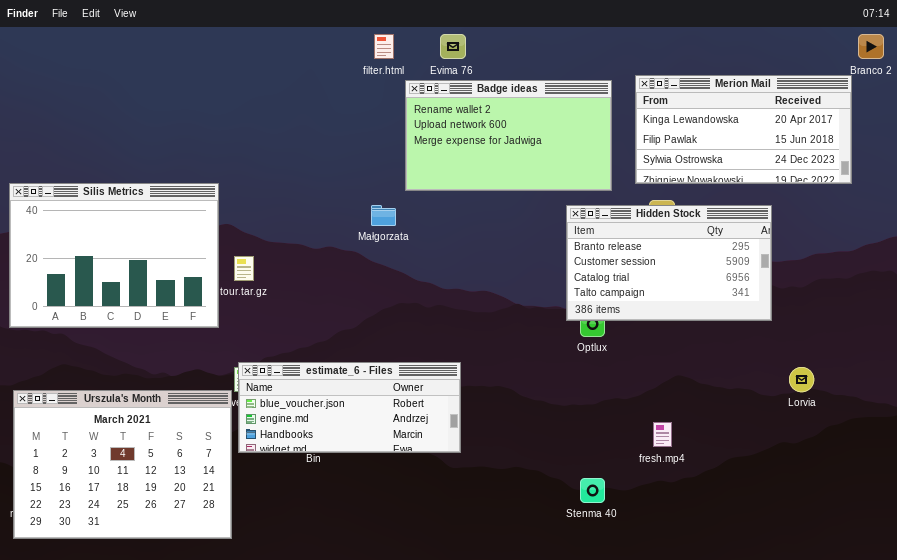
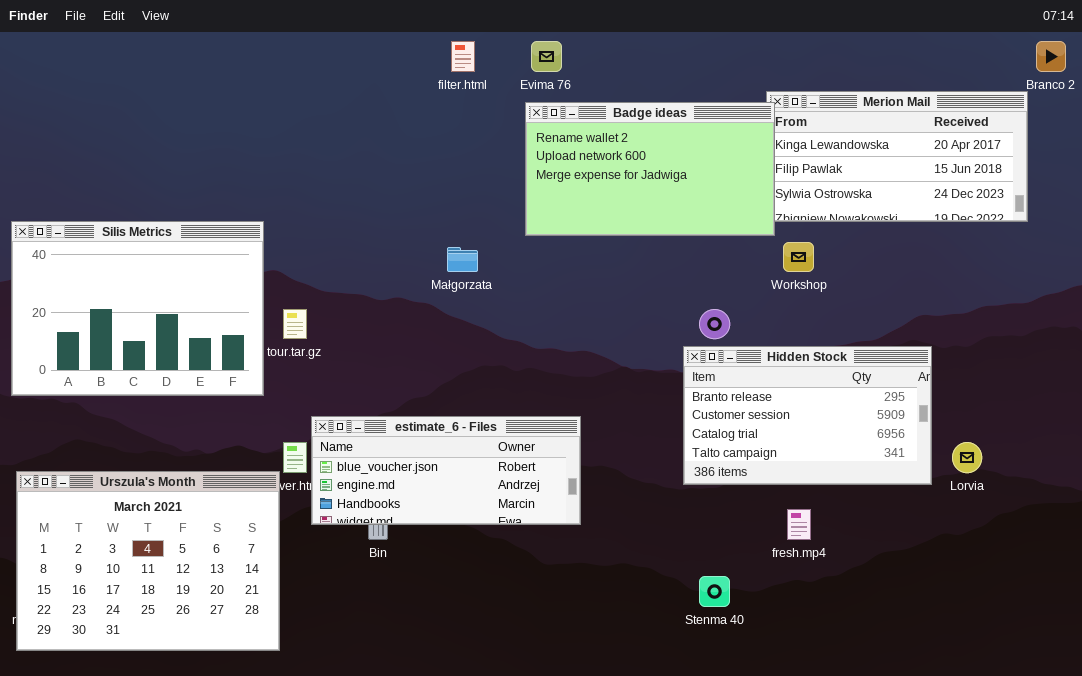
Badge ideas: [405,80,612,191] -> [525,102,775,236], moved
Hidden Stock: [566,205,772,321] -> [683,346,932,485], moved
estimate_6 - Files: [238,362,461,453] -> [311,416,581,525], moved

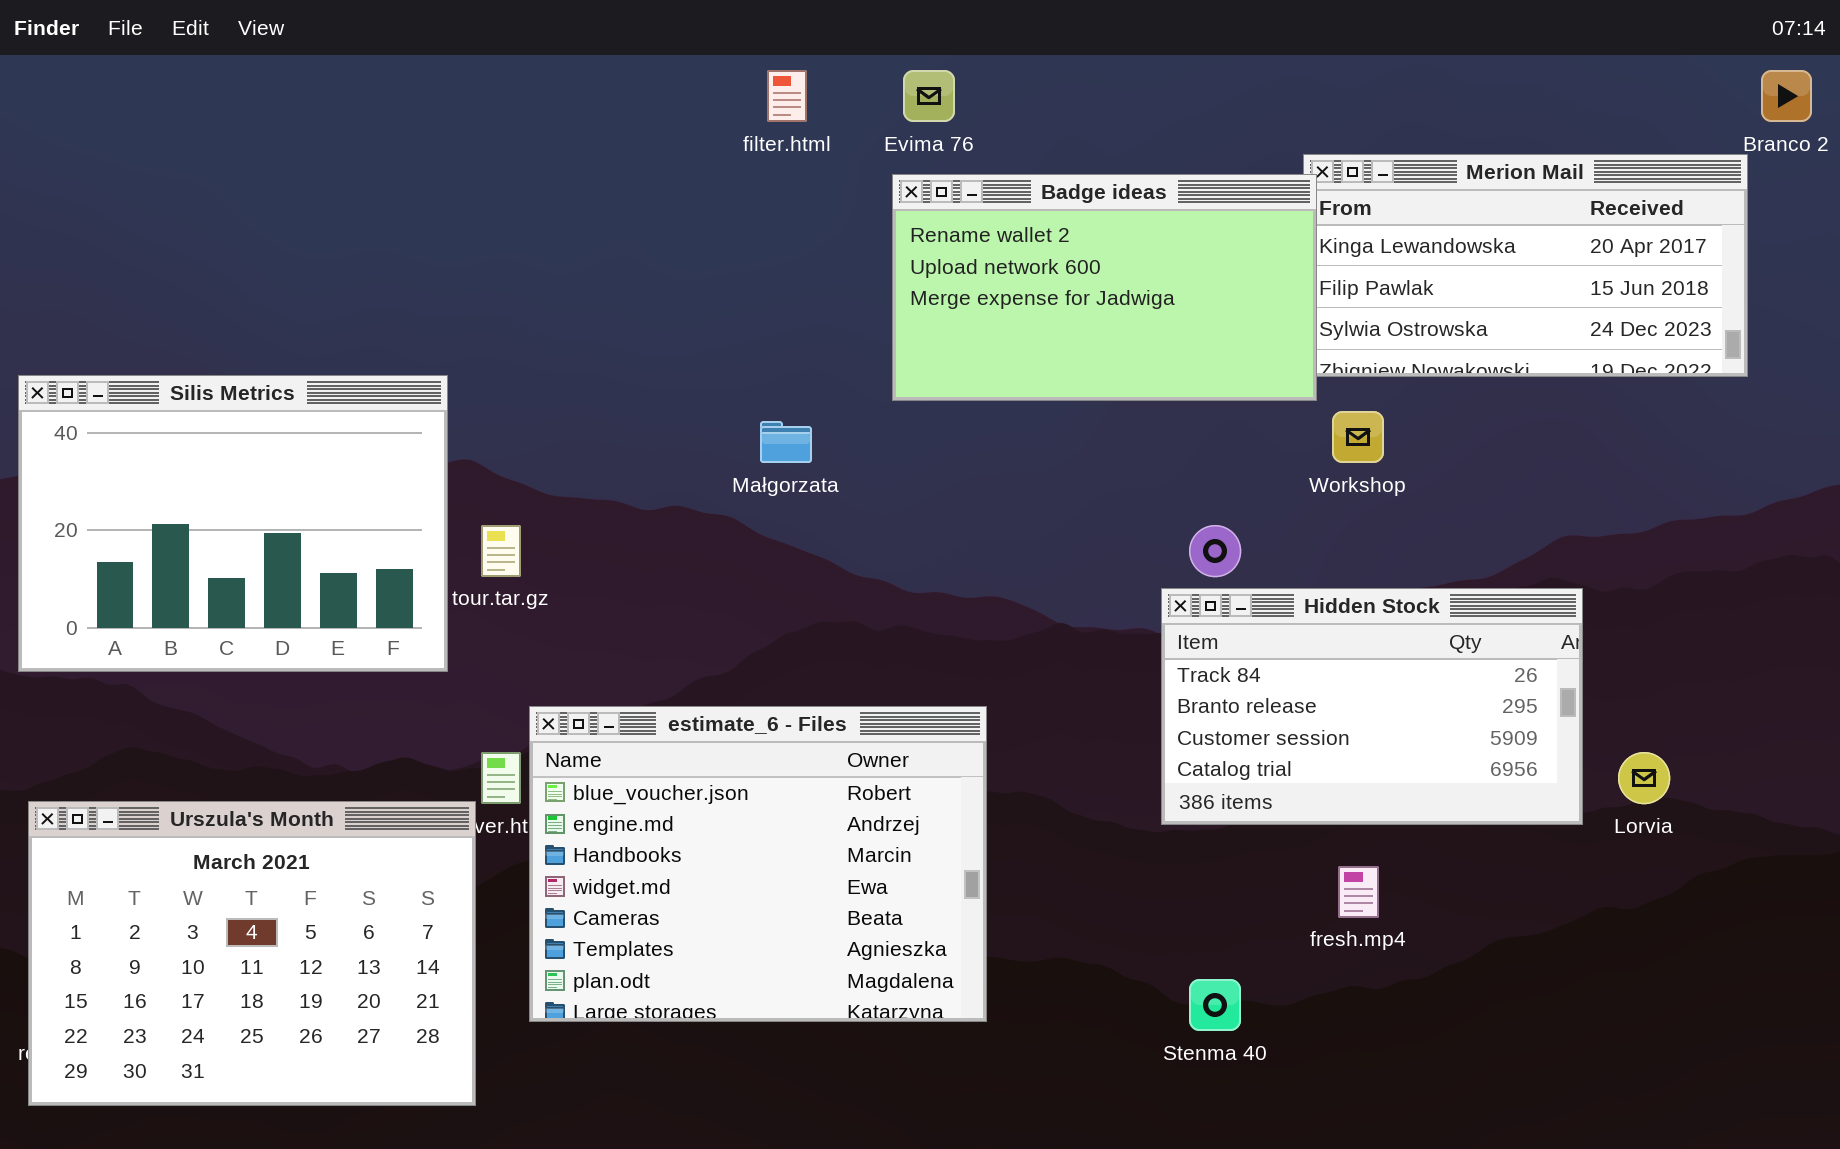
Hidden Stock: [683,346,932,485] -> [1161,588,1583,825], scrolled up 1 row
estimate_6 - Files: [311,416,581,525] -> [529,706,987,1022], resized

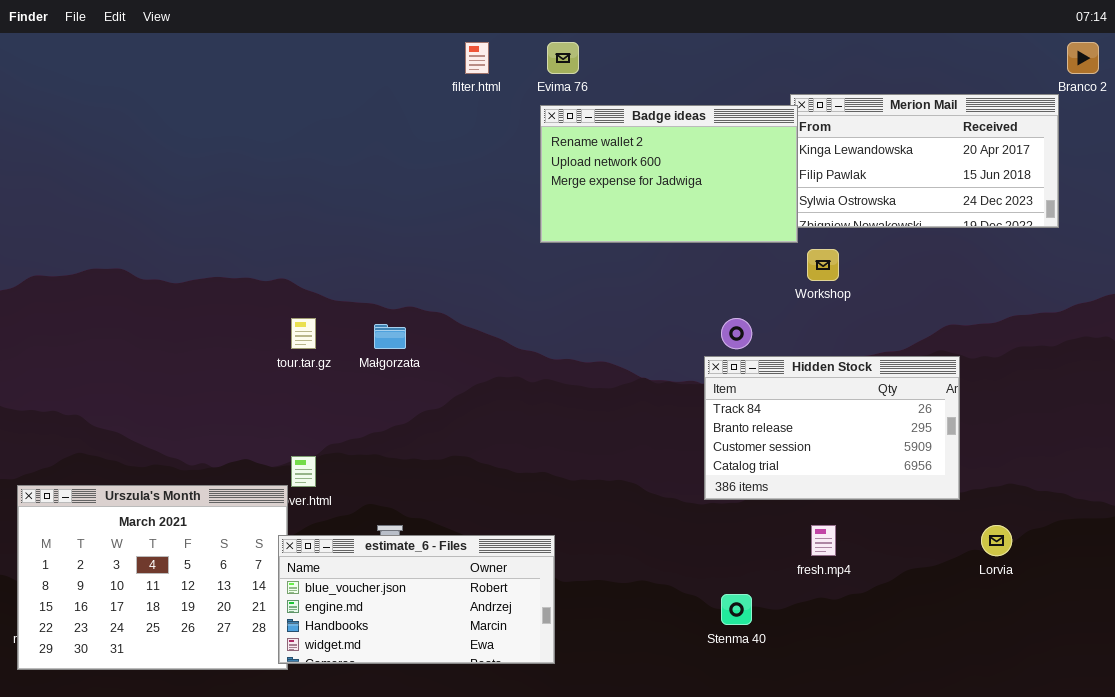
Silis Metrics: [18,375,448,672] -> none, closed
Małgorzata: [760,421,812,463] -> [374,324,406,349], moved
estimate_6 - Files: [529,706,987,1022] -> [278,535,555,664], moved, resized
Lorvia: [1618,752,1670,804] -> [981,525,1012,556], moved

